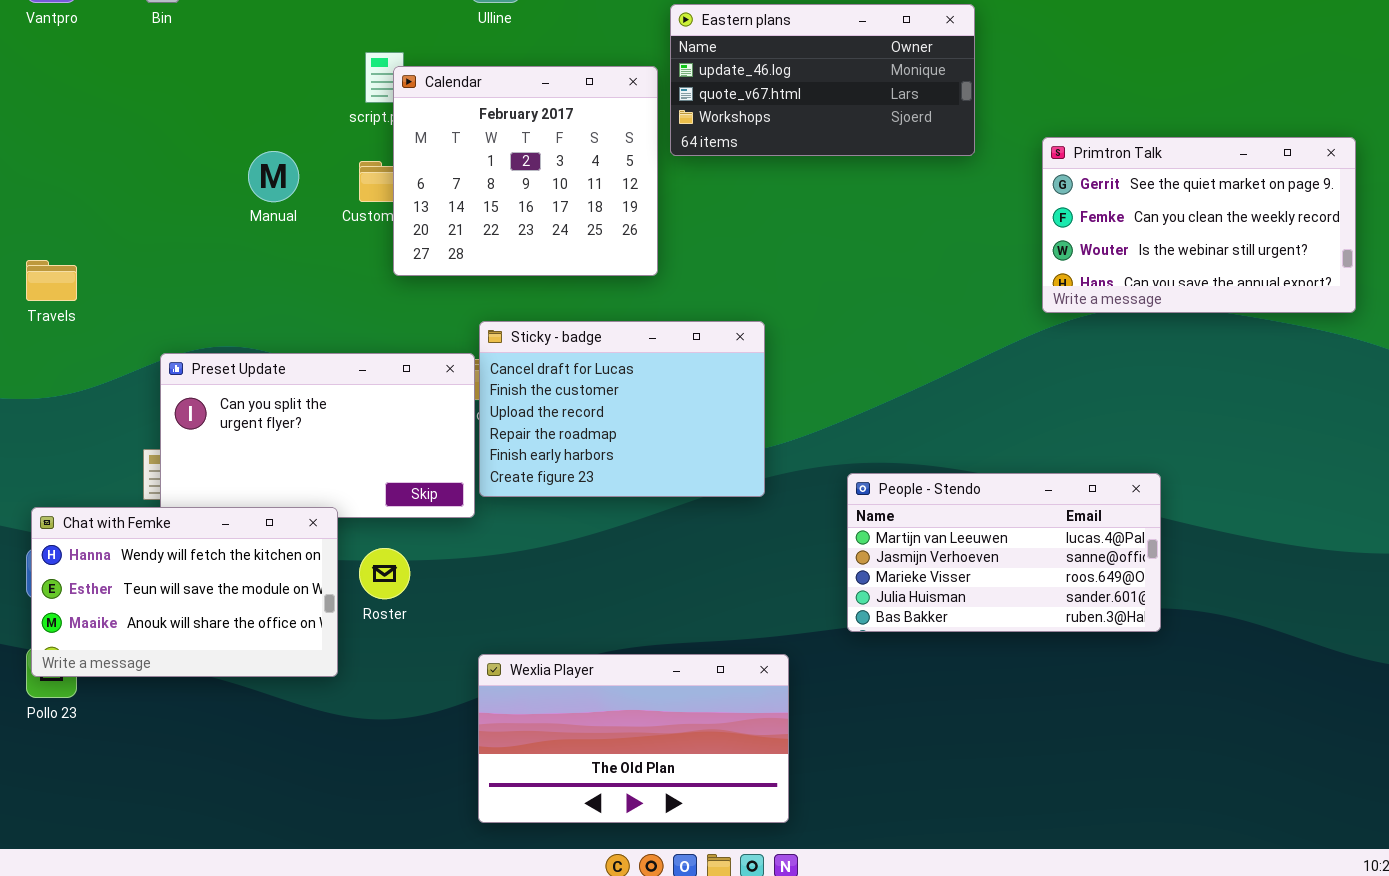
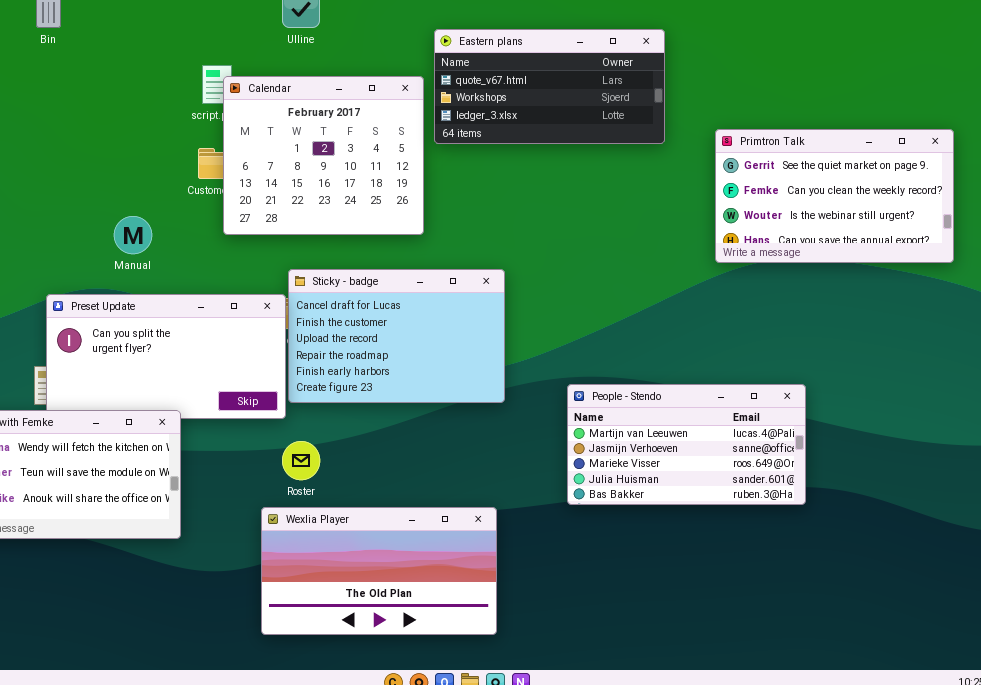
Eastern plans: [670,4,975,156] -> [434,29,665,144], scrolled down 1 row
Manual: [248,151,299,202] -> [114,216,152,254], moved
Roster: [359,548,410,599] -> [282,441,320,480], moved
Wexlia Player: [478,654,789,823] -> [261,507,497,635], moved

